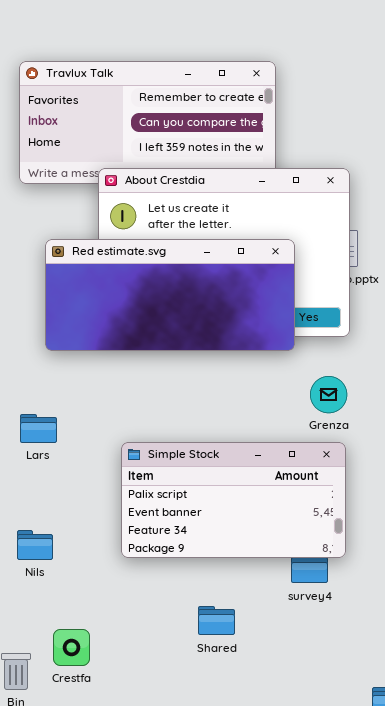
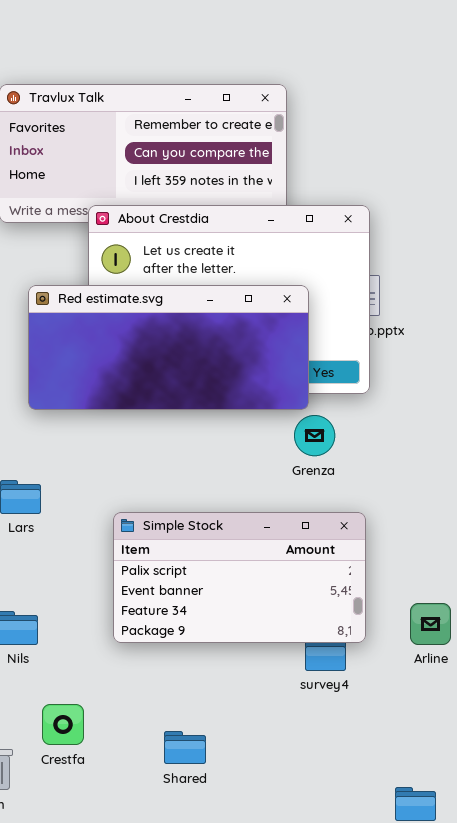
Grenza: [310,376,347,413] -> [294,415,335,456], moved
Shared: [198,606,235,635] -> [164,731,206,764], moved
Crestfa: [53,629,90,666] -> [42,704,84,745], moved

